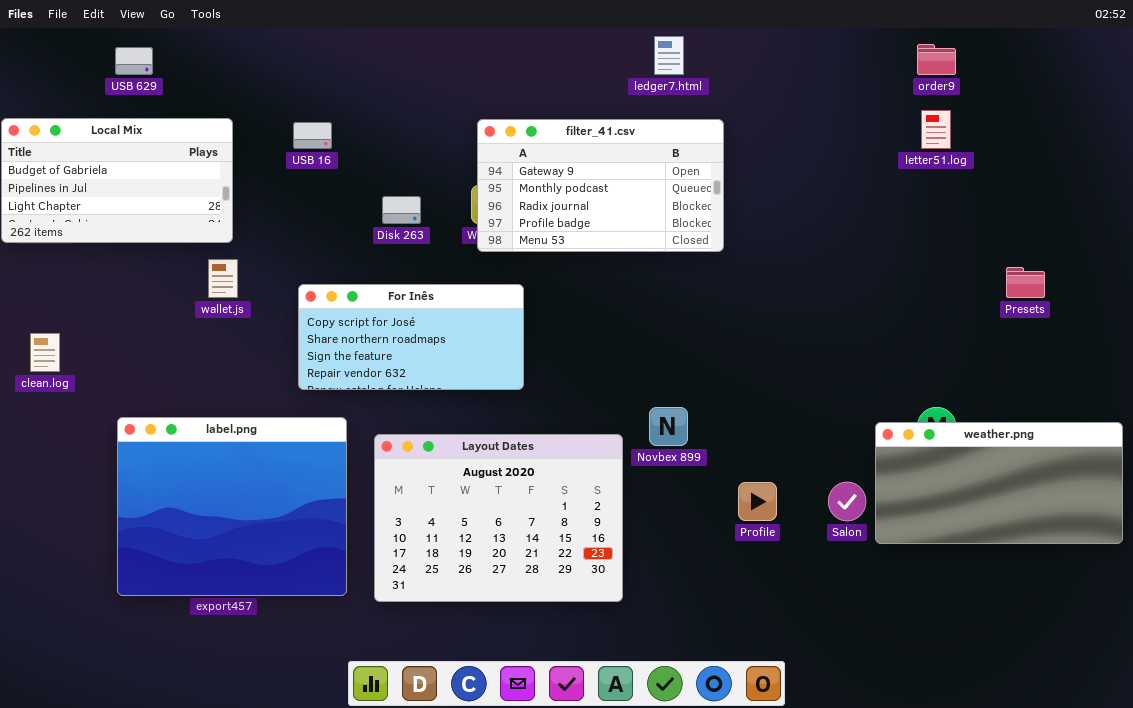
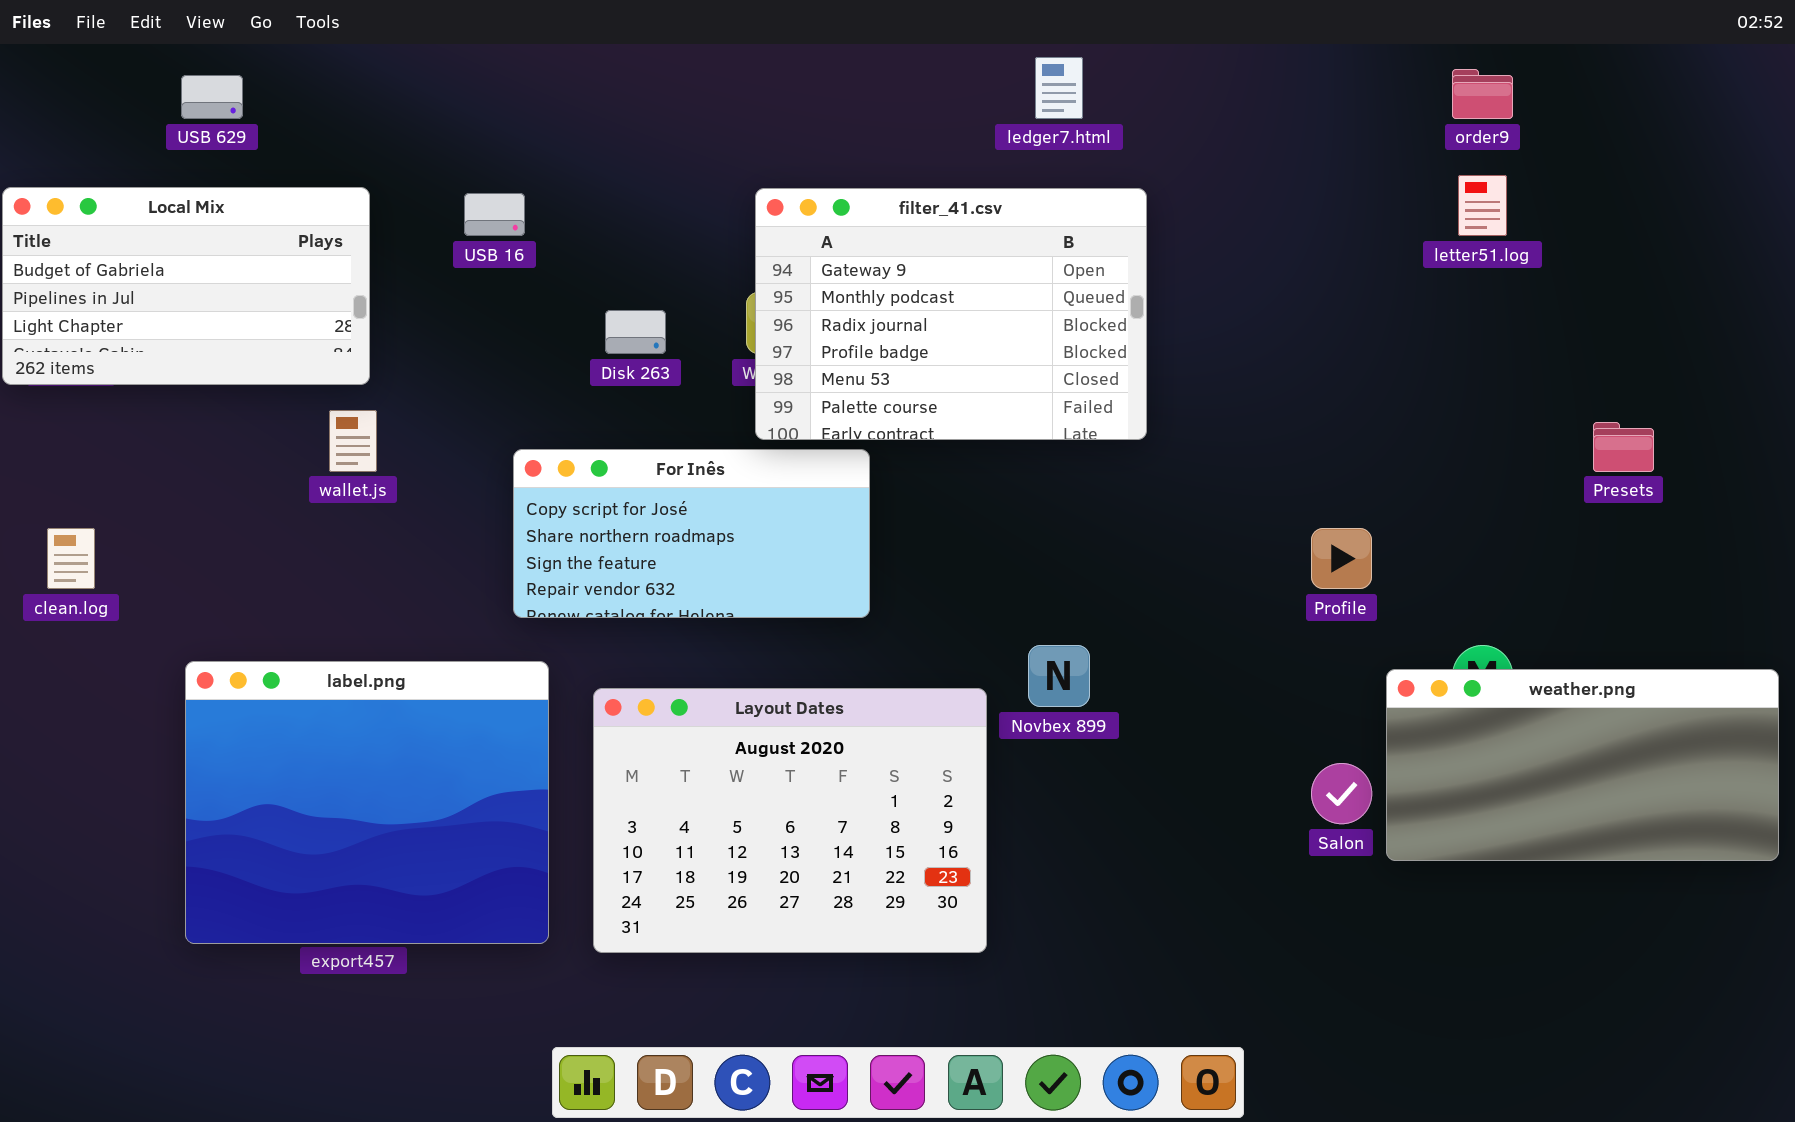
filter_41.csv: [477,119,724,252] -> [755,188,1147,440], resized
For Inês: [298,284,524,390] -> [513,449,870,618], moved
Profile: [738,482,777,521] -> [1311,528,1372,589], moved

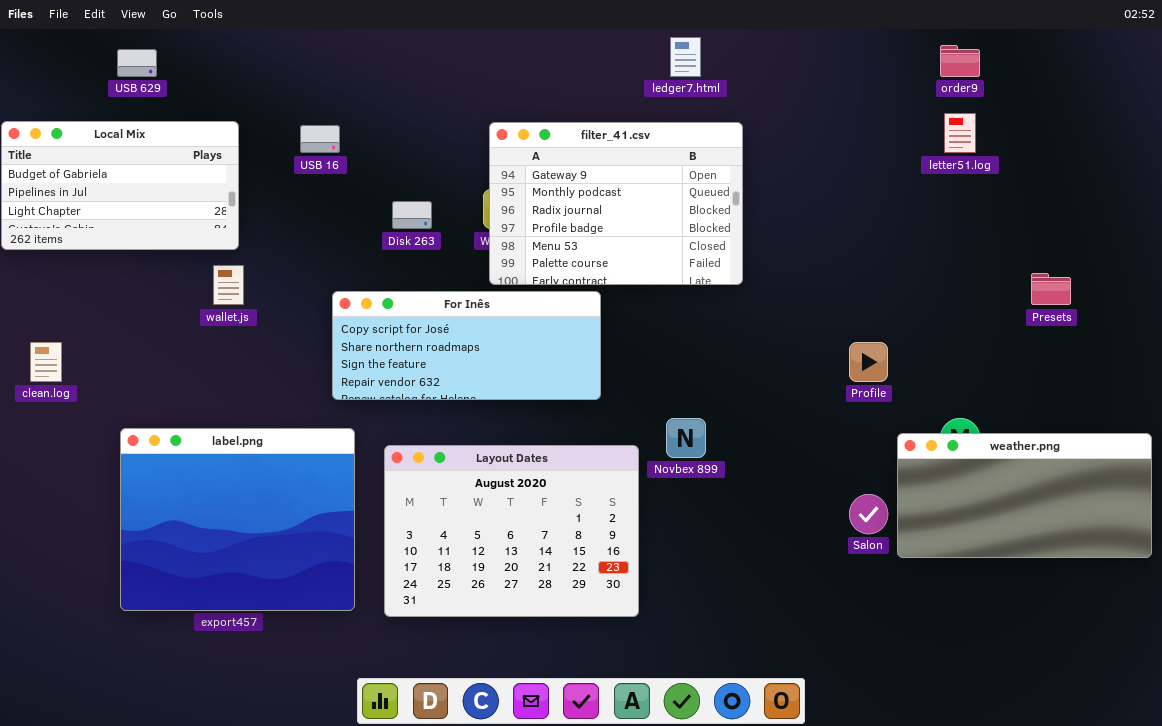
For Inês: [513,449,870,618] -> [332,291,601,400], resized

